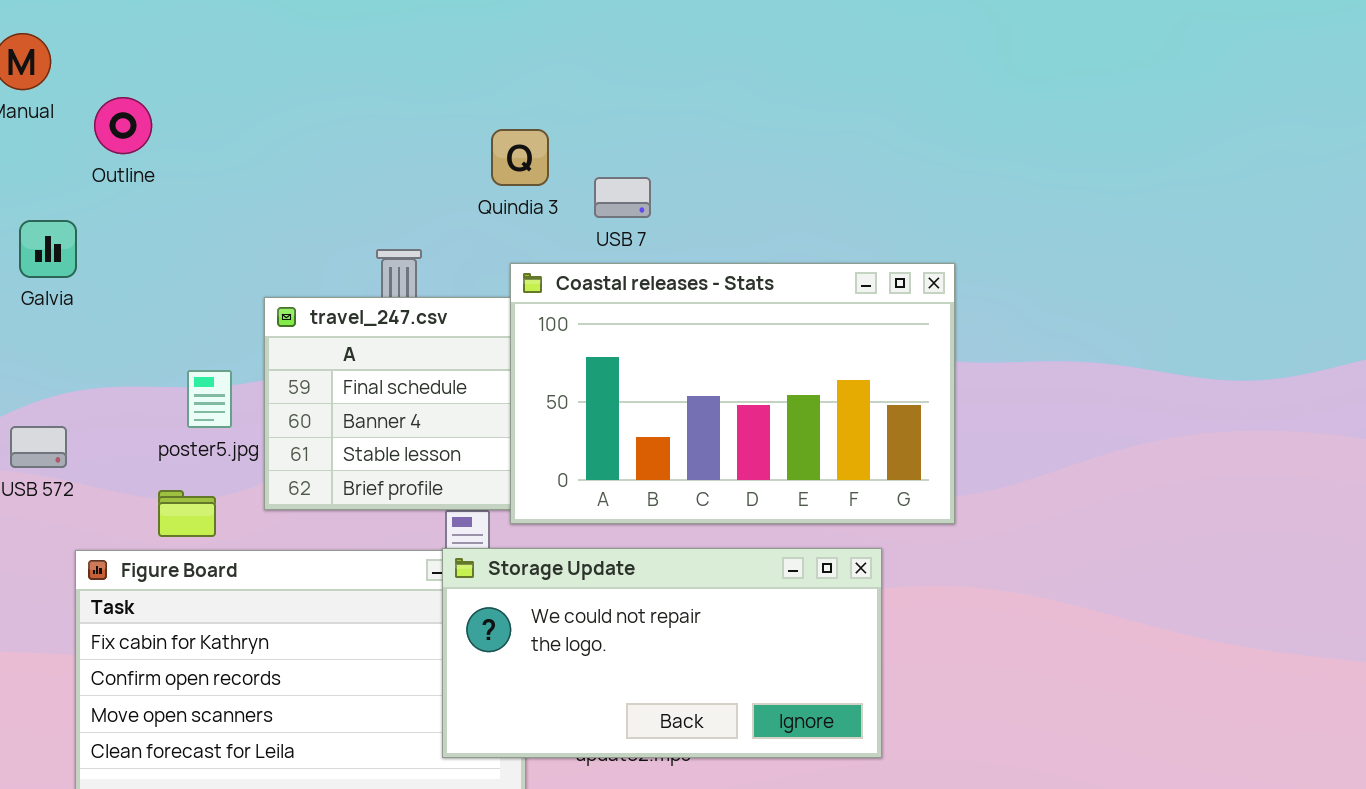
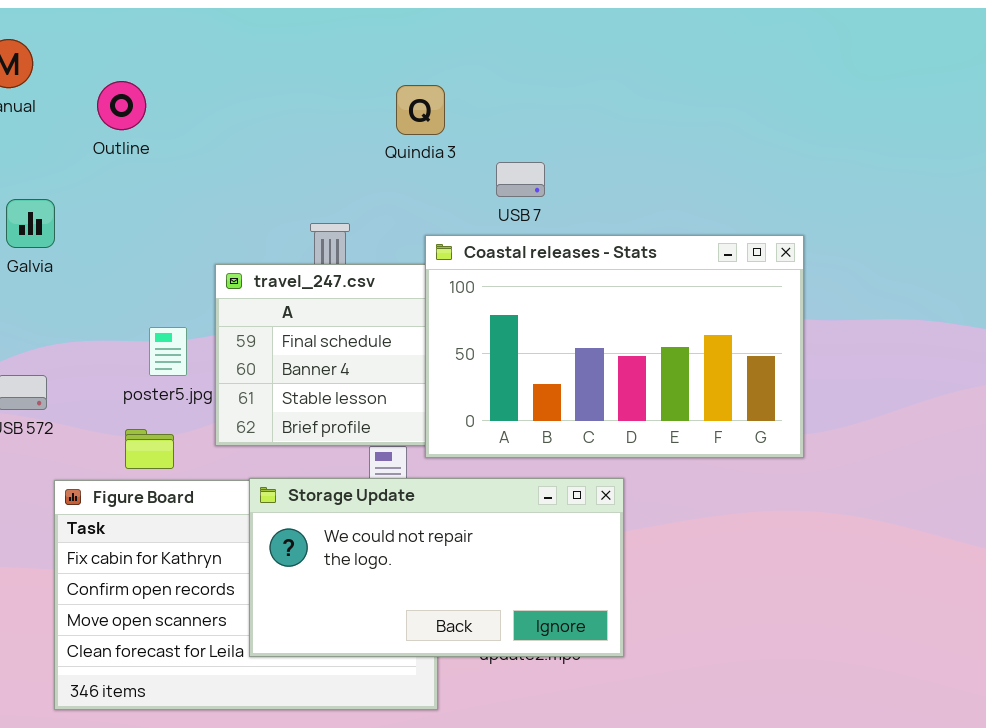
Outline: [94,97,152,154] -> [97,81,146,130], moved
Quindia 3: [491,129,549,186] -> [396,85,445,135], moved
Storage Update: [442,548,882,758] -> [249,478,624,657], moved

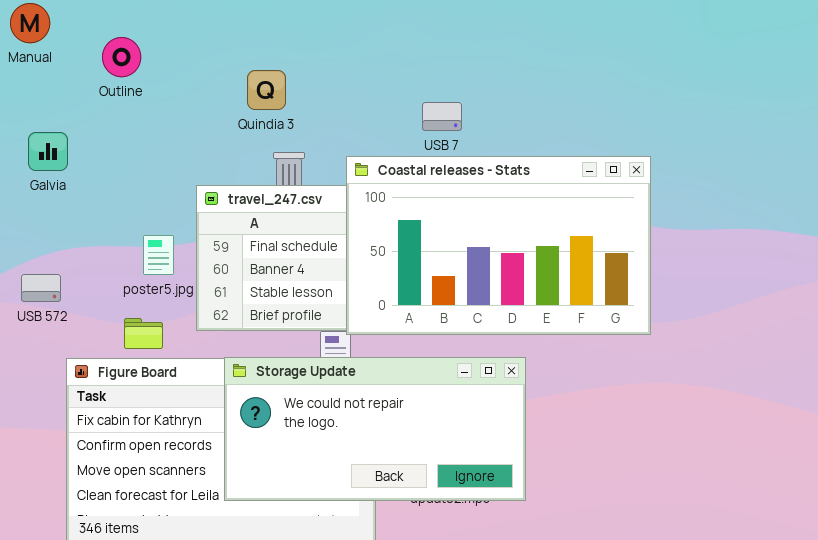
Quindia 3: [396,85,445,135] -> [247,70,286,110], moved
Coastal releases - Stats: [425,235,804,458] -> [346,156,651,335], moved

